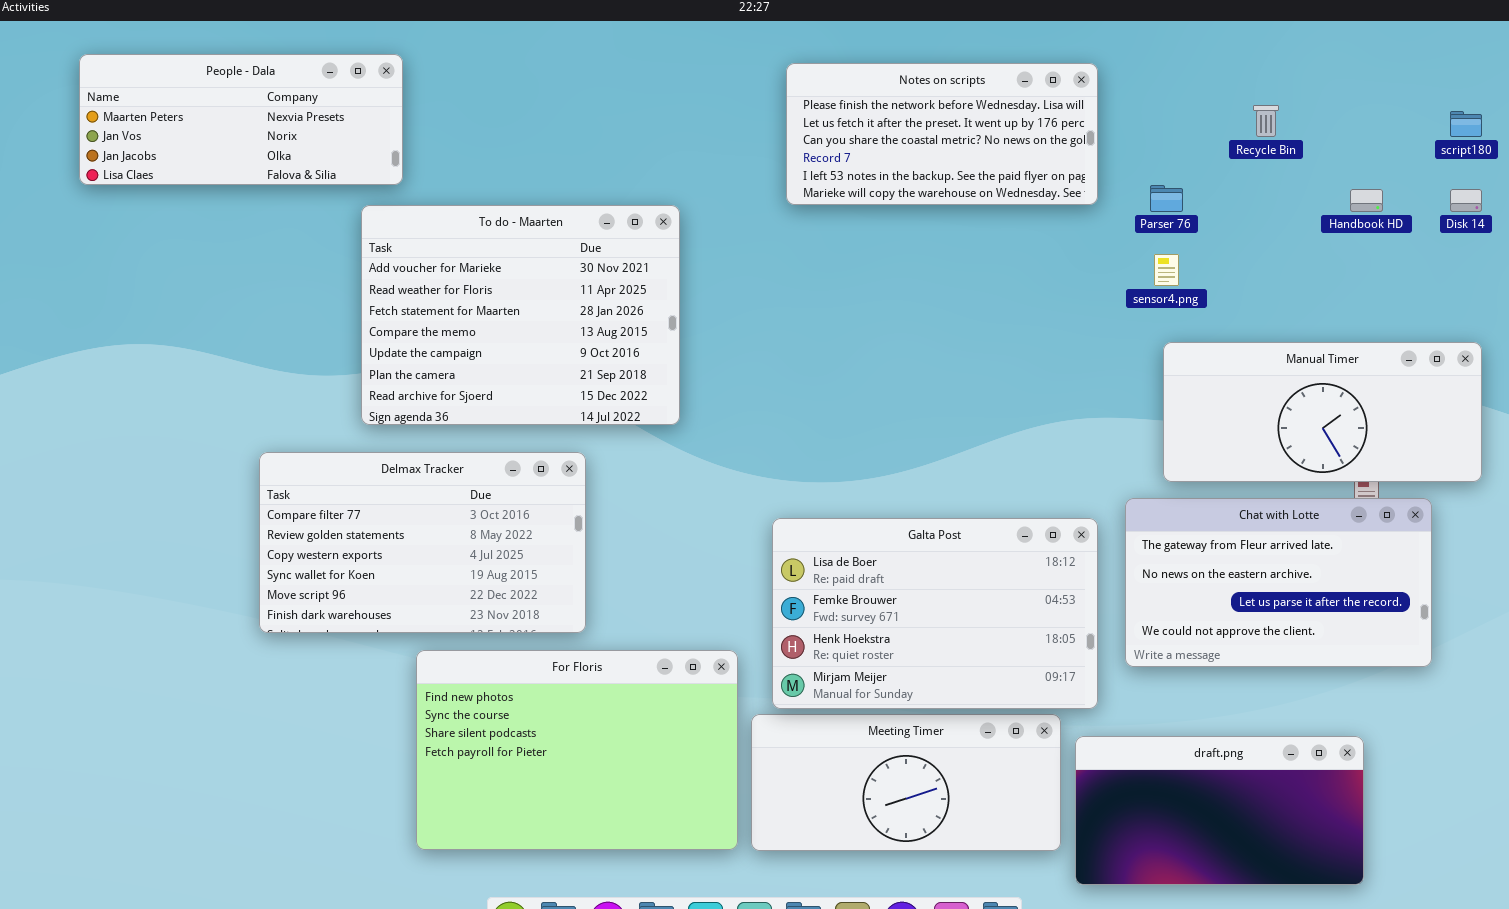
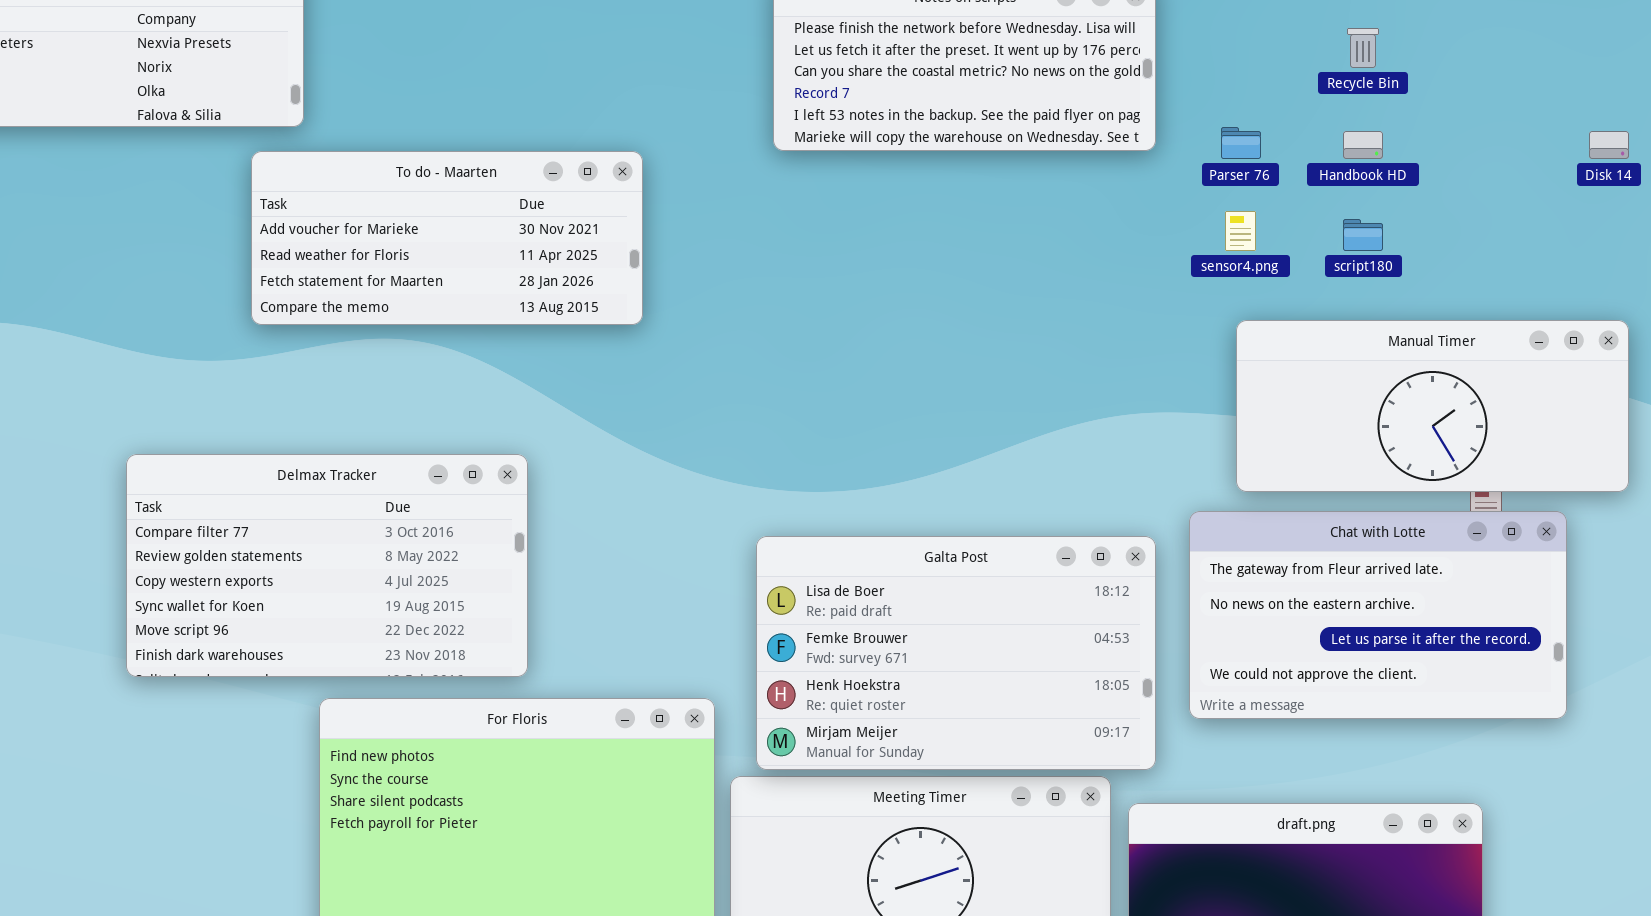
script180: [1450,111,1482,137] -> [1343,219,1383,251], moved
Handbook HD: [1350,189,1383,212] -> [1343,131,1383,159], moved
To do - Maarten: [361,205,680,425] -> [251,151,643,325], resized

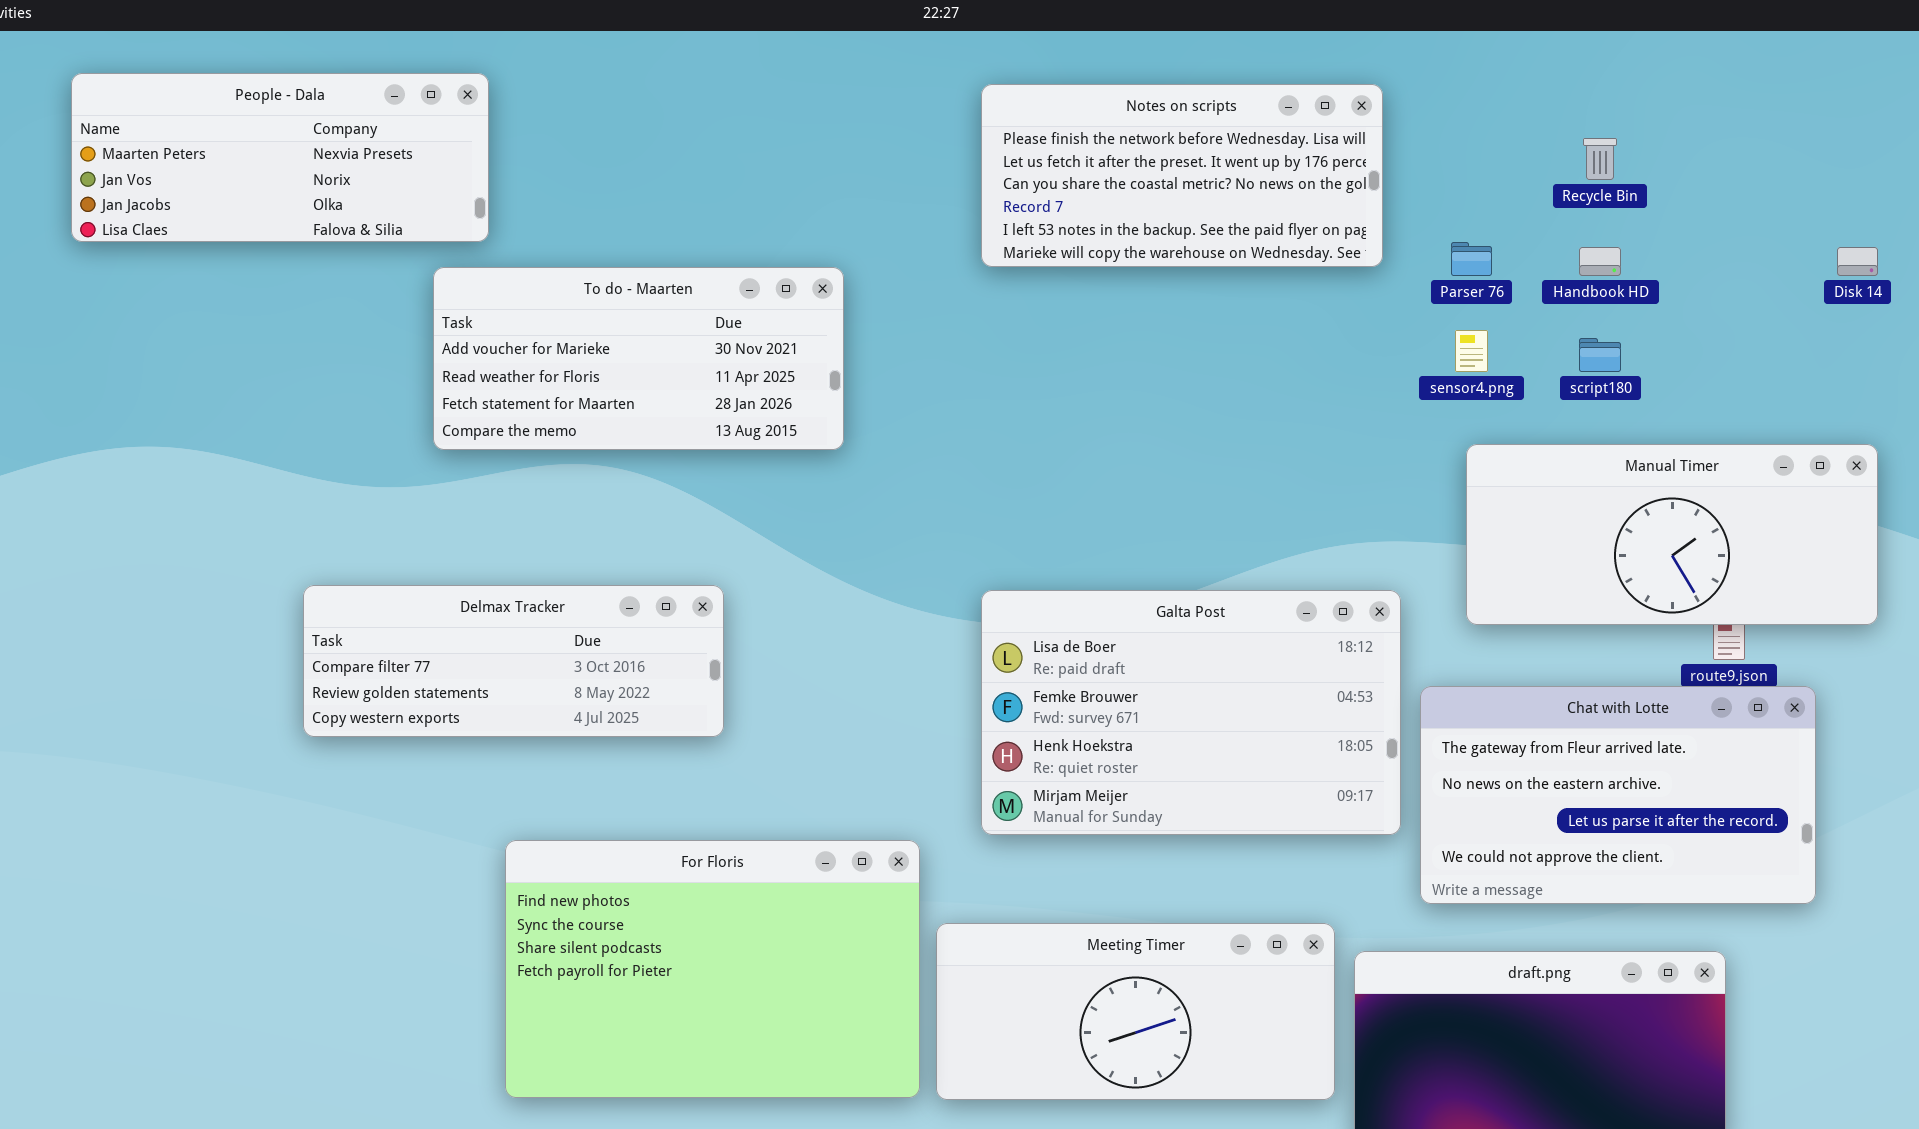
Delmax Tracker: [126,454,528,677] -> [303,585,724,737], resized
Chat with Lotte: [1189,511,1567,719] -> [1420,686,1816,904], moved
Galta Post: [756,536,1156,770] -> [981,590,1401,835], moved

